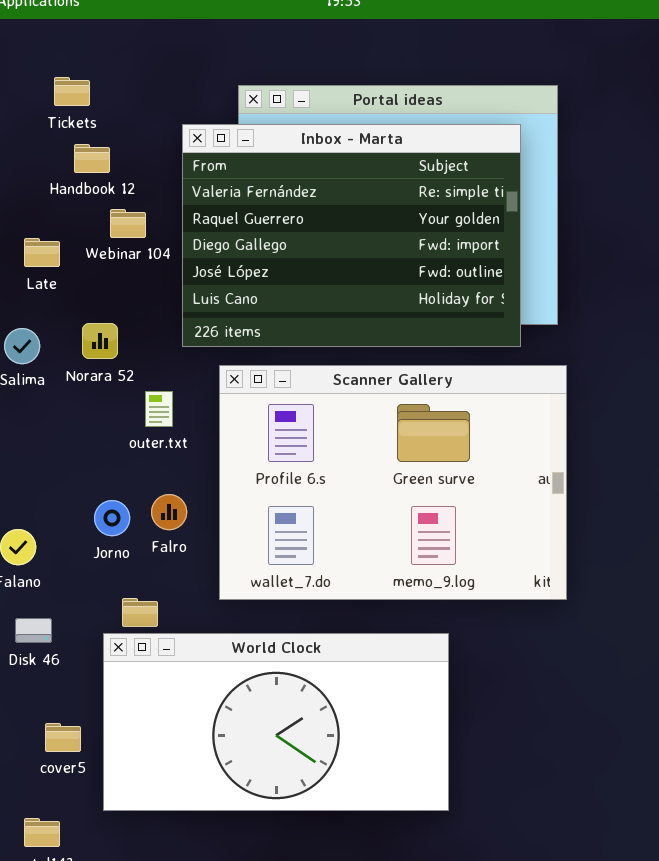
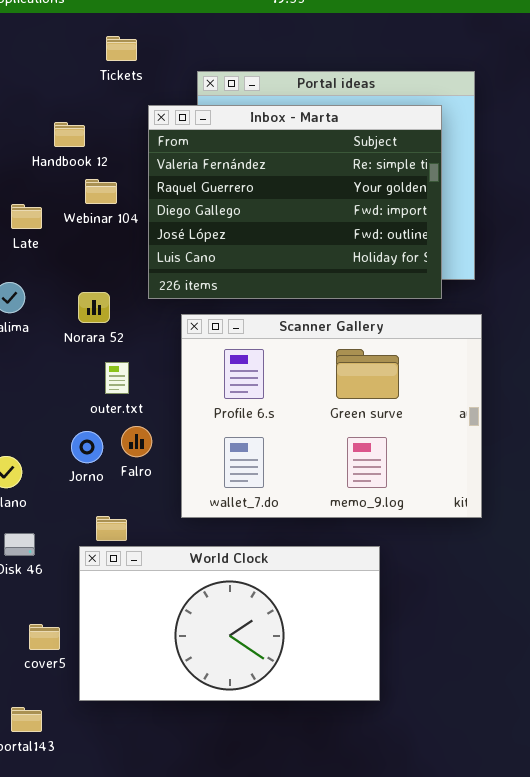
Tickets: [54,77,90,106] -> [106,36,137,61], moved
Norara 52: [82,323,118,359] -> [78,292,110,323], moved
outer.txt: [145,391,173,427] -> [105,362,129,394], moved

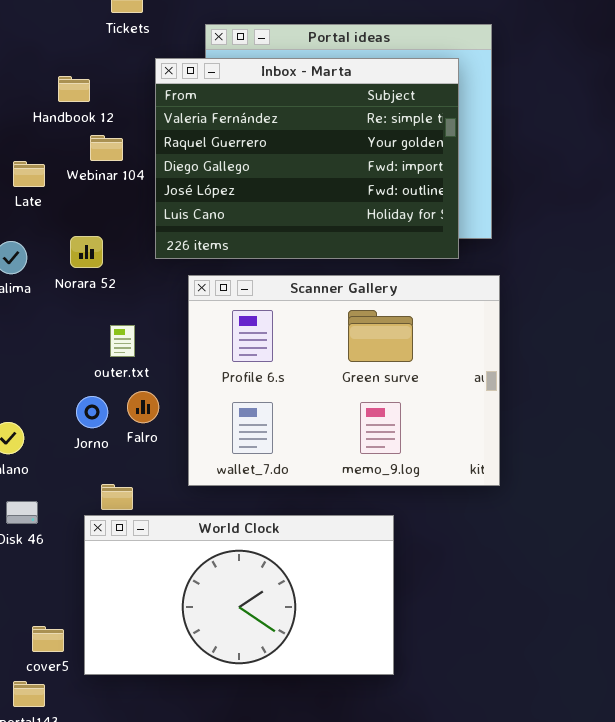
Norara 52: [78,292,110,323] -> [70,236,103,268], moved
cover5: [29,624,60,650] -> [32,626,64,652], moved

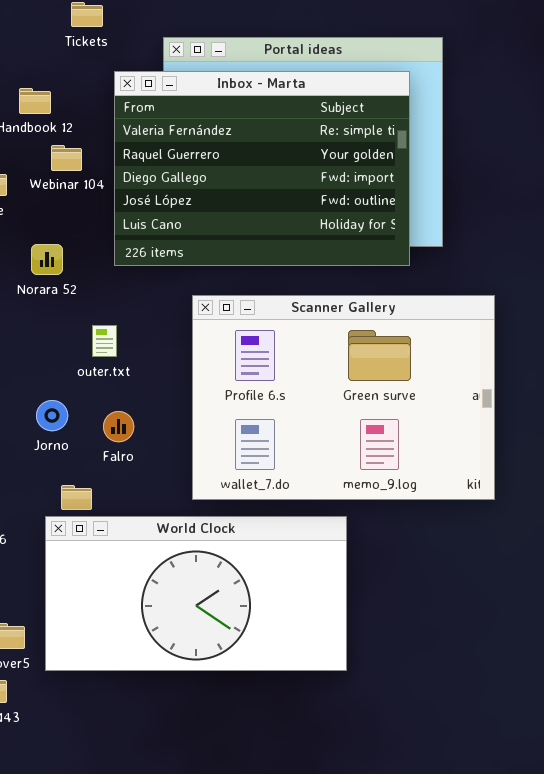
Scanner Gallery: [188,275,500,486] -> [192,295,495,500], moved
outer.txt: [110,325,135,357] -> [92,325,117,357], moved
Falro: [127,391,159,423] -> [103,411,134,442], moved

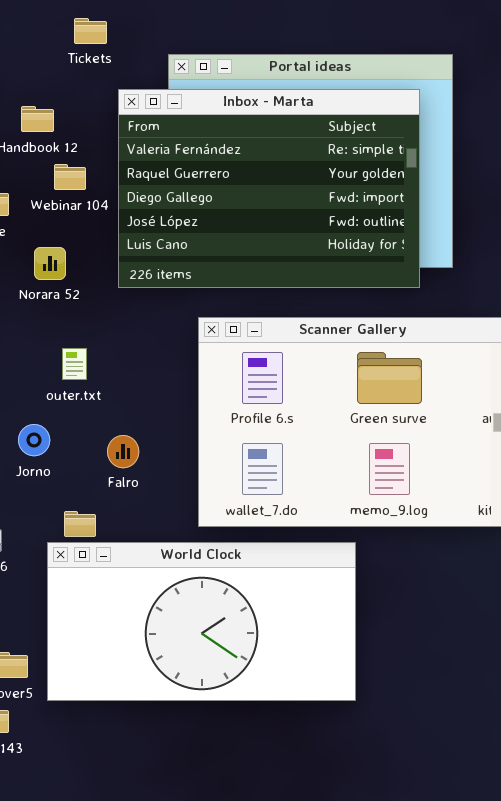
Norara 52: [31,244,63,275] -> [34,247,66,280], moved
outer.txt: [92,325,117,357] -> [62,348,87,380], moved
Jorno: [36,400,68,431] -> [18,424,50,456], moved

